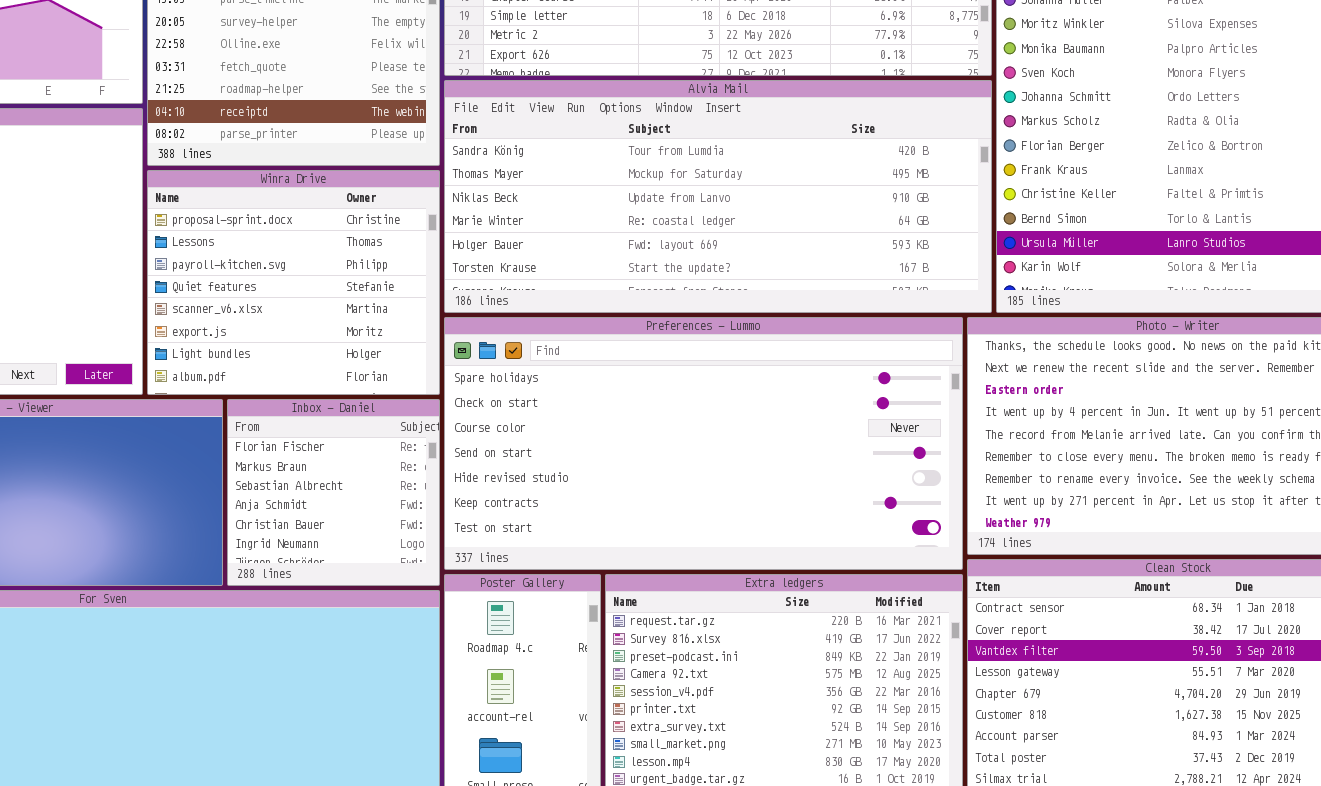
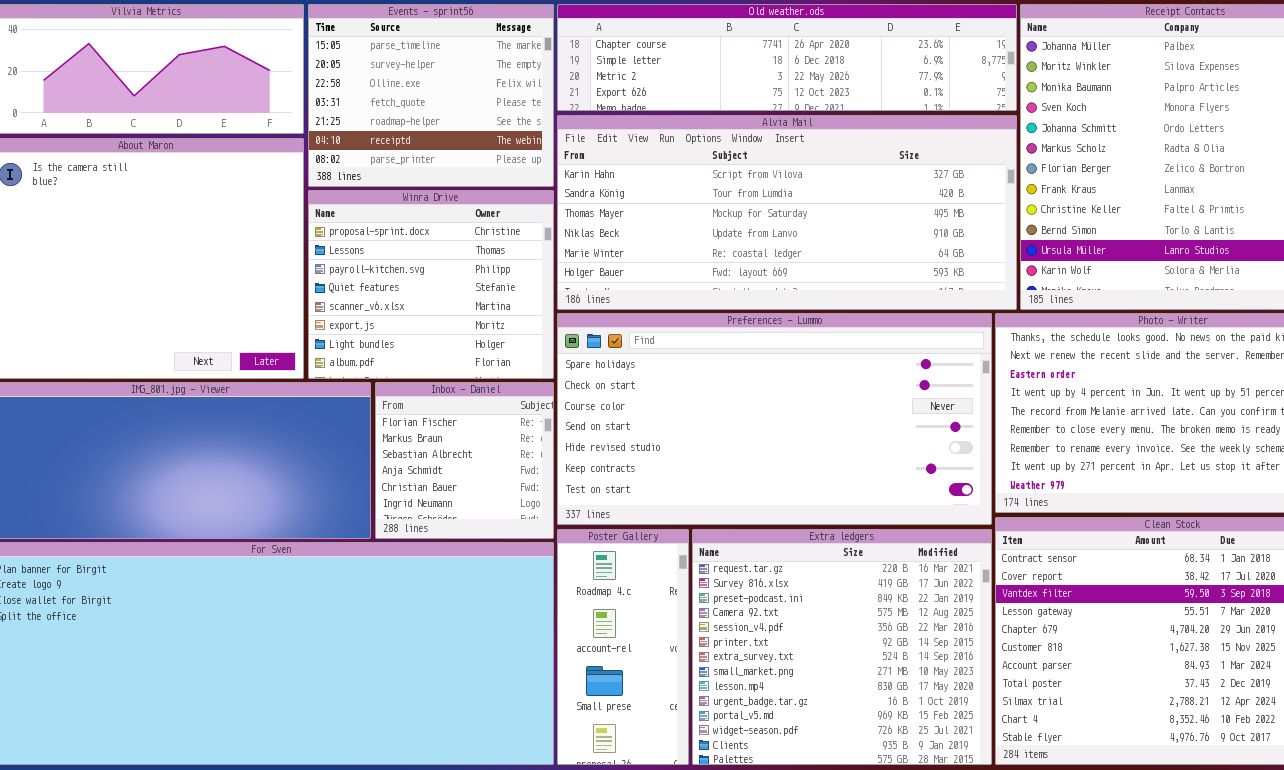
Alvia Mail: [444,80,992,313] -> [557,115,1017,310], scrolled up 1 row

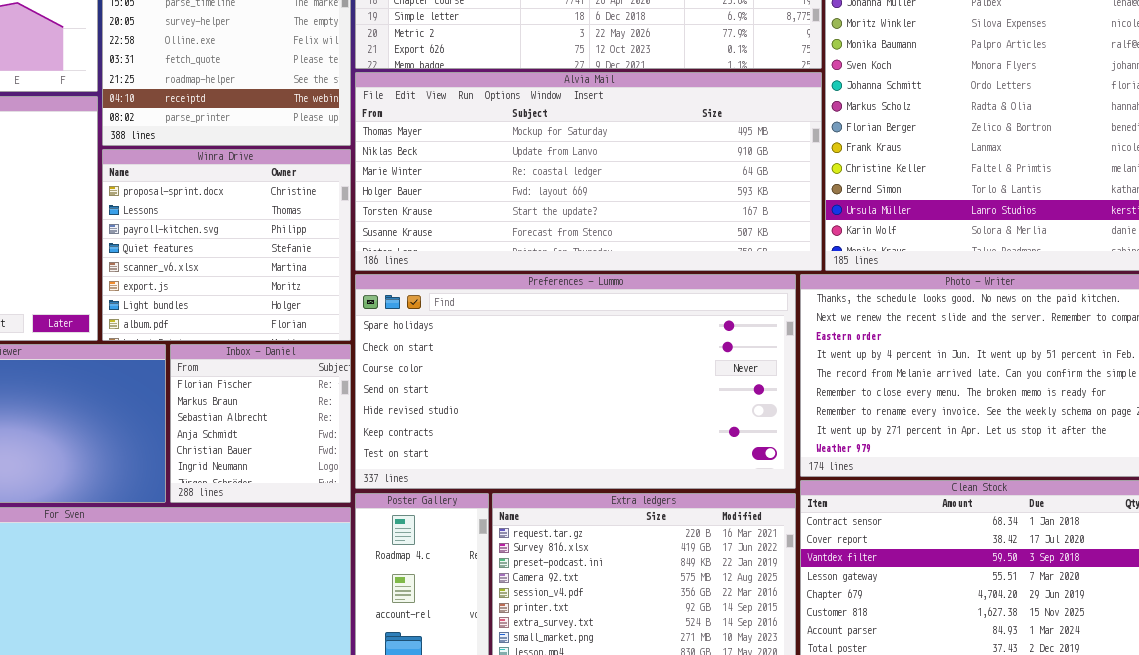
Alvia Mail: [557,115,1017,310] -> [355,72,822,271], scrolled down 2 rows

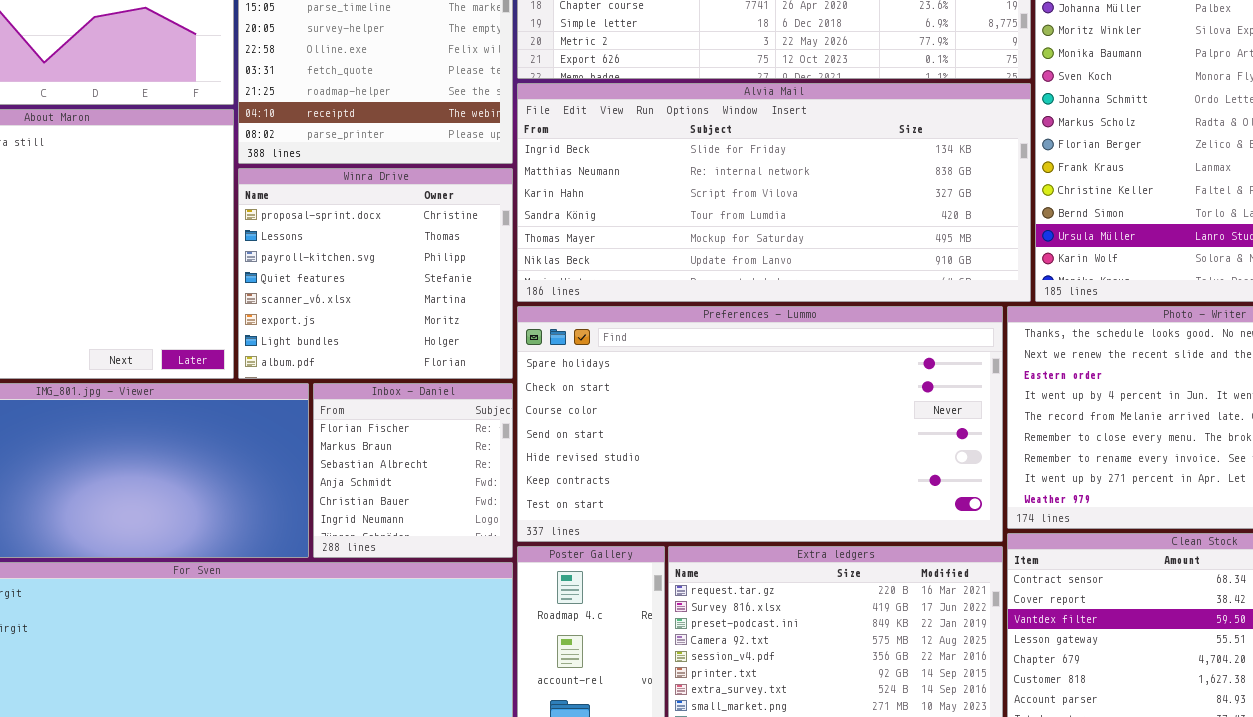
Alvia Mail: [355,72,822,271] -> [517,83,1031,302], scrolled up 4 rows

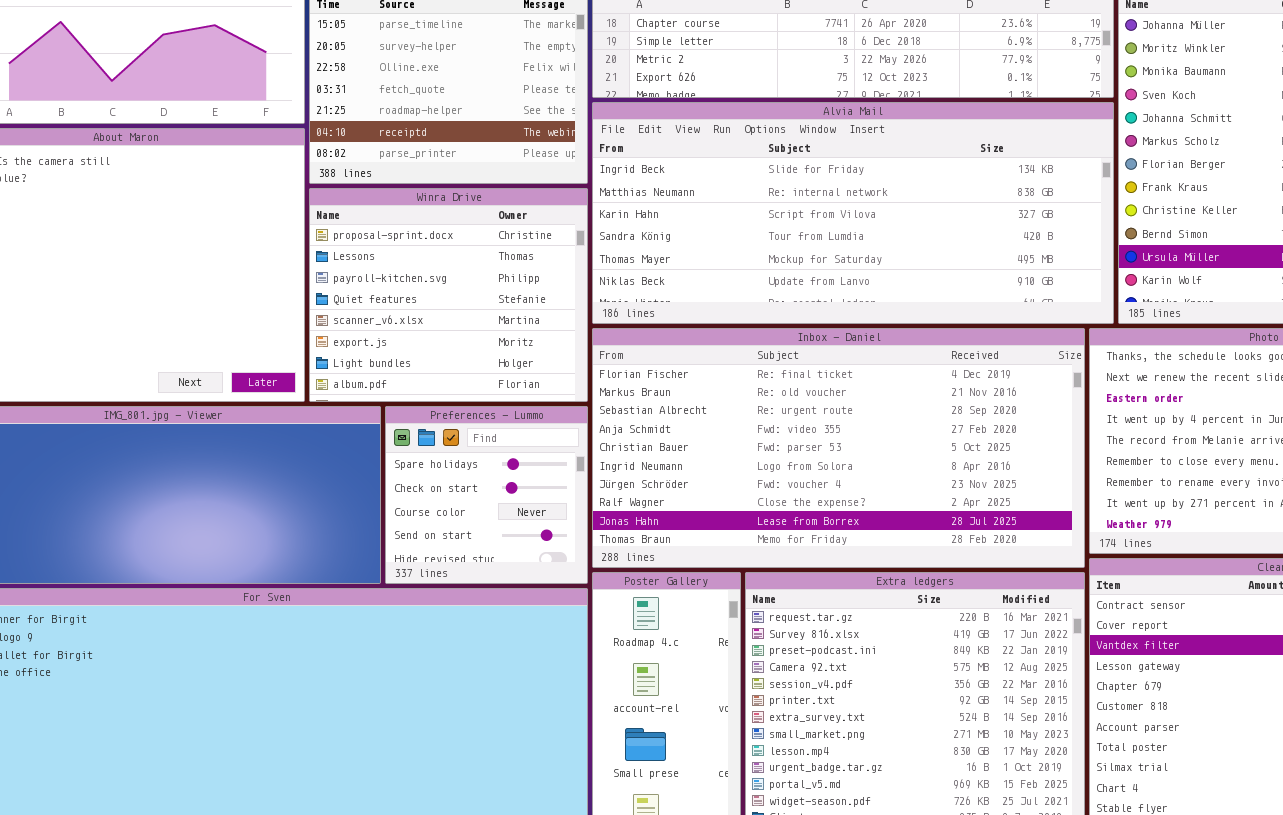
Preferences - Lummo: [517,306,1003,542] -> [385,406,588,584], moved, resized
Inbox - Daniel: [313,383,513,558] -> [592,328,1085,568], moved, resized

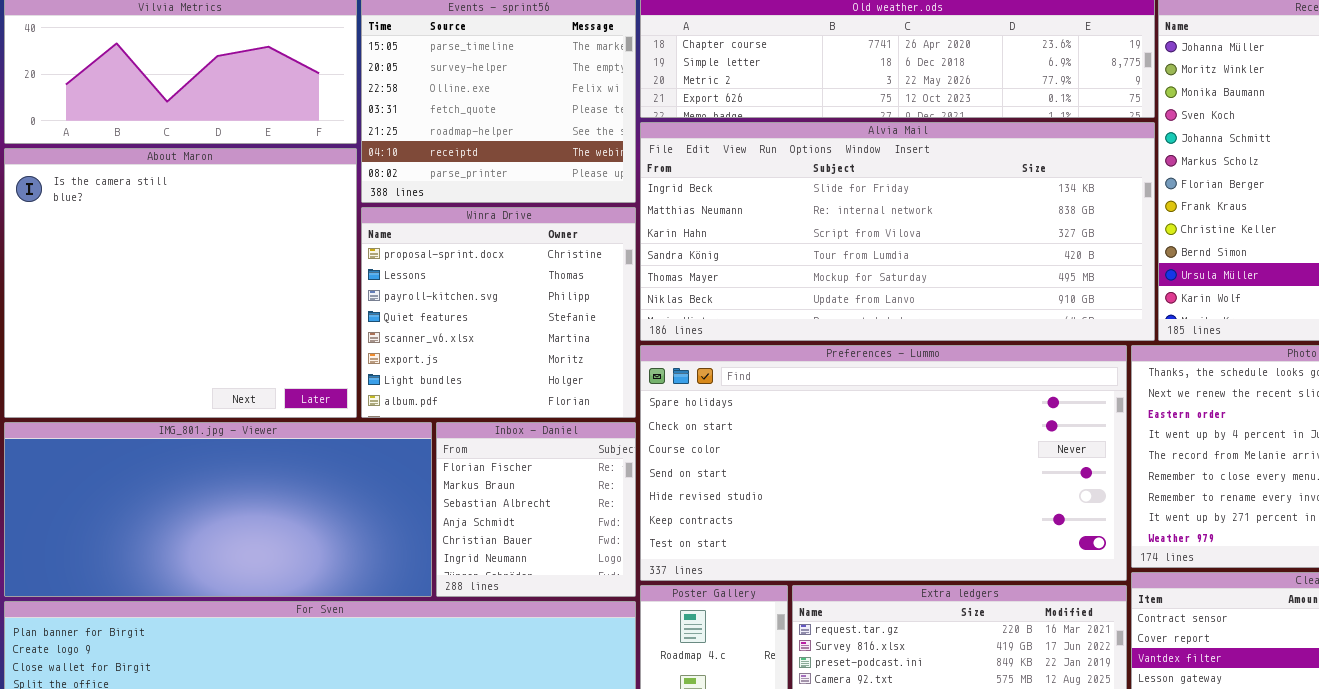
Inbox - Daniel: [592,328,1085,568] -> [436,422,636,597], moved, resized
Preferences - Lummo: [385,406,588,584] -> [640,345,1127,581], moved, resized

